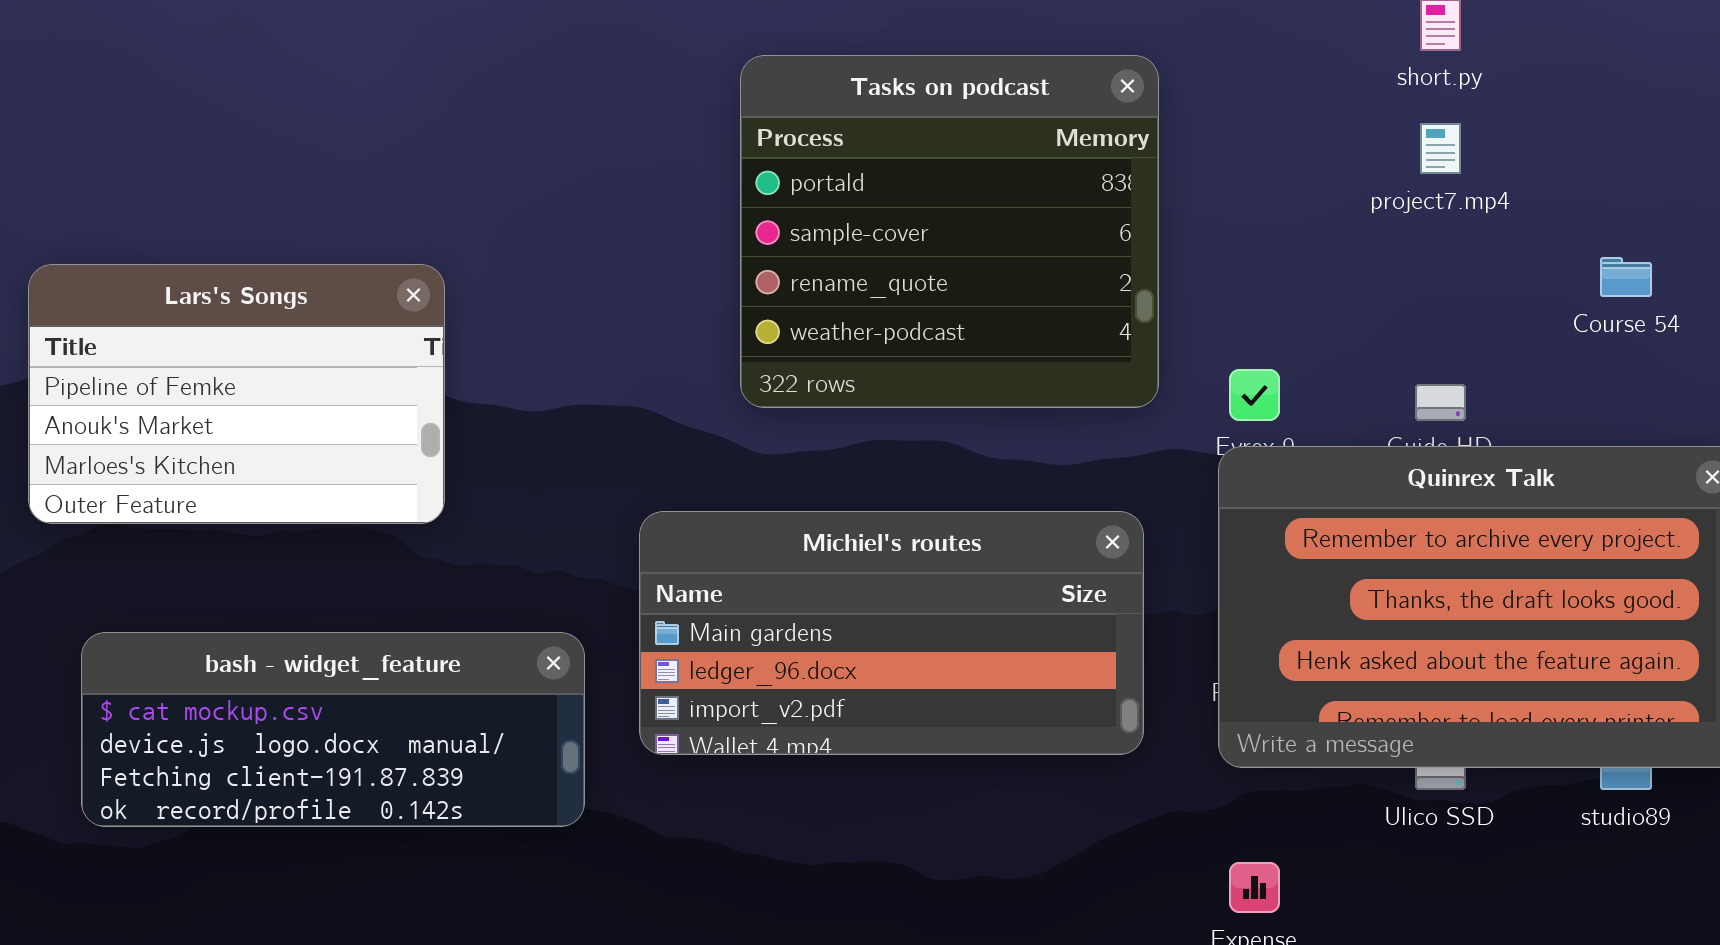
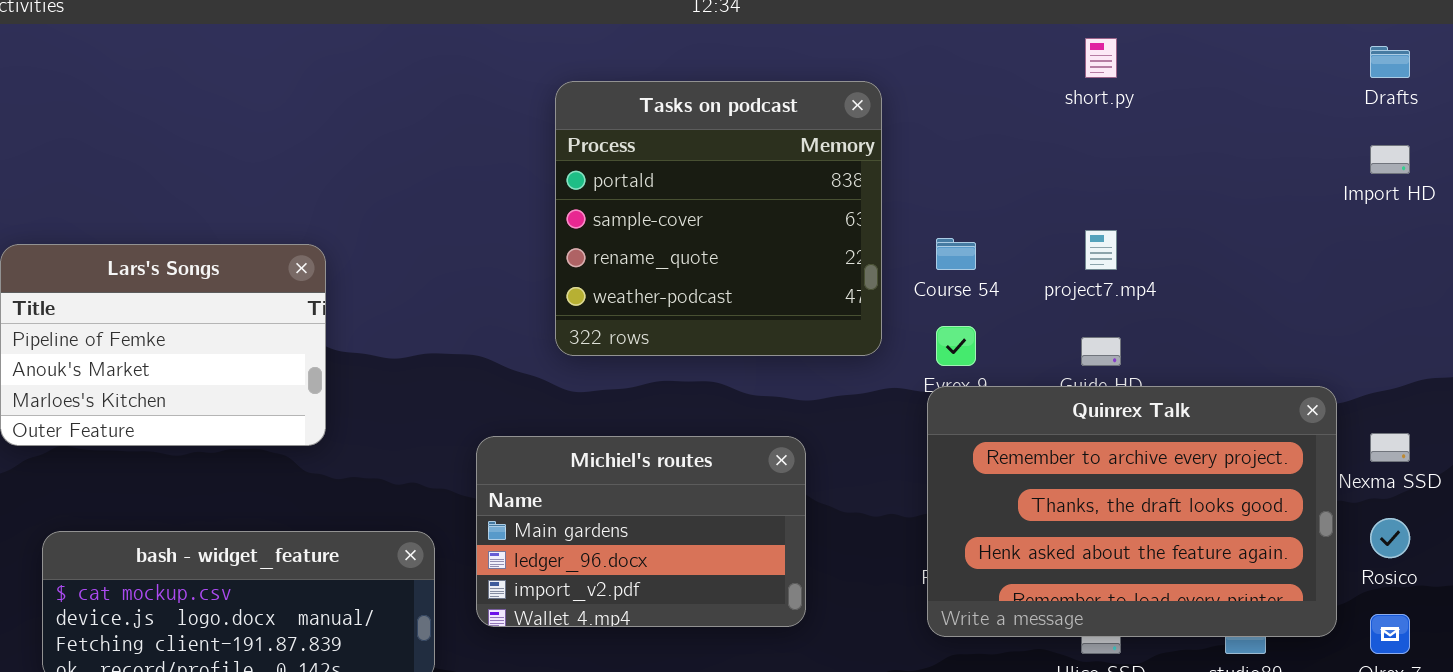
project7.mp4: [1420,123,1461,174] -> [1085,230,1117,270], moved
Course 54: [1600,257,1652,297] -> [936,238,976,270], moved
Michiel's routes: [639,511,1144,755] -> [476,436,806,627], resized

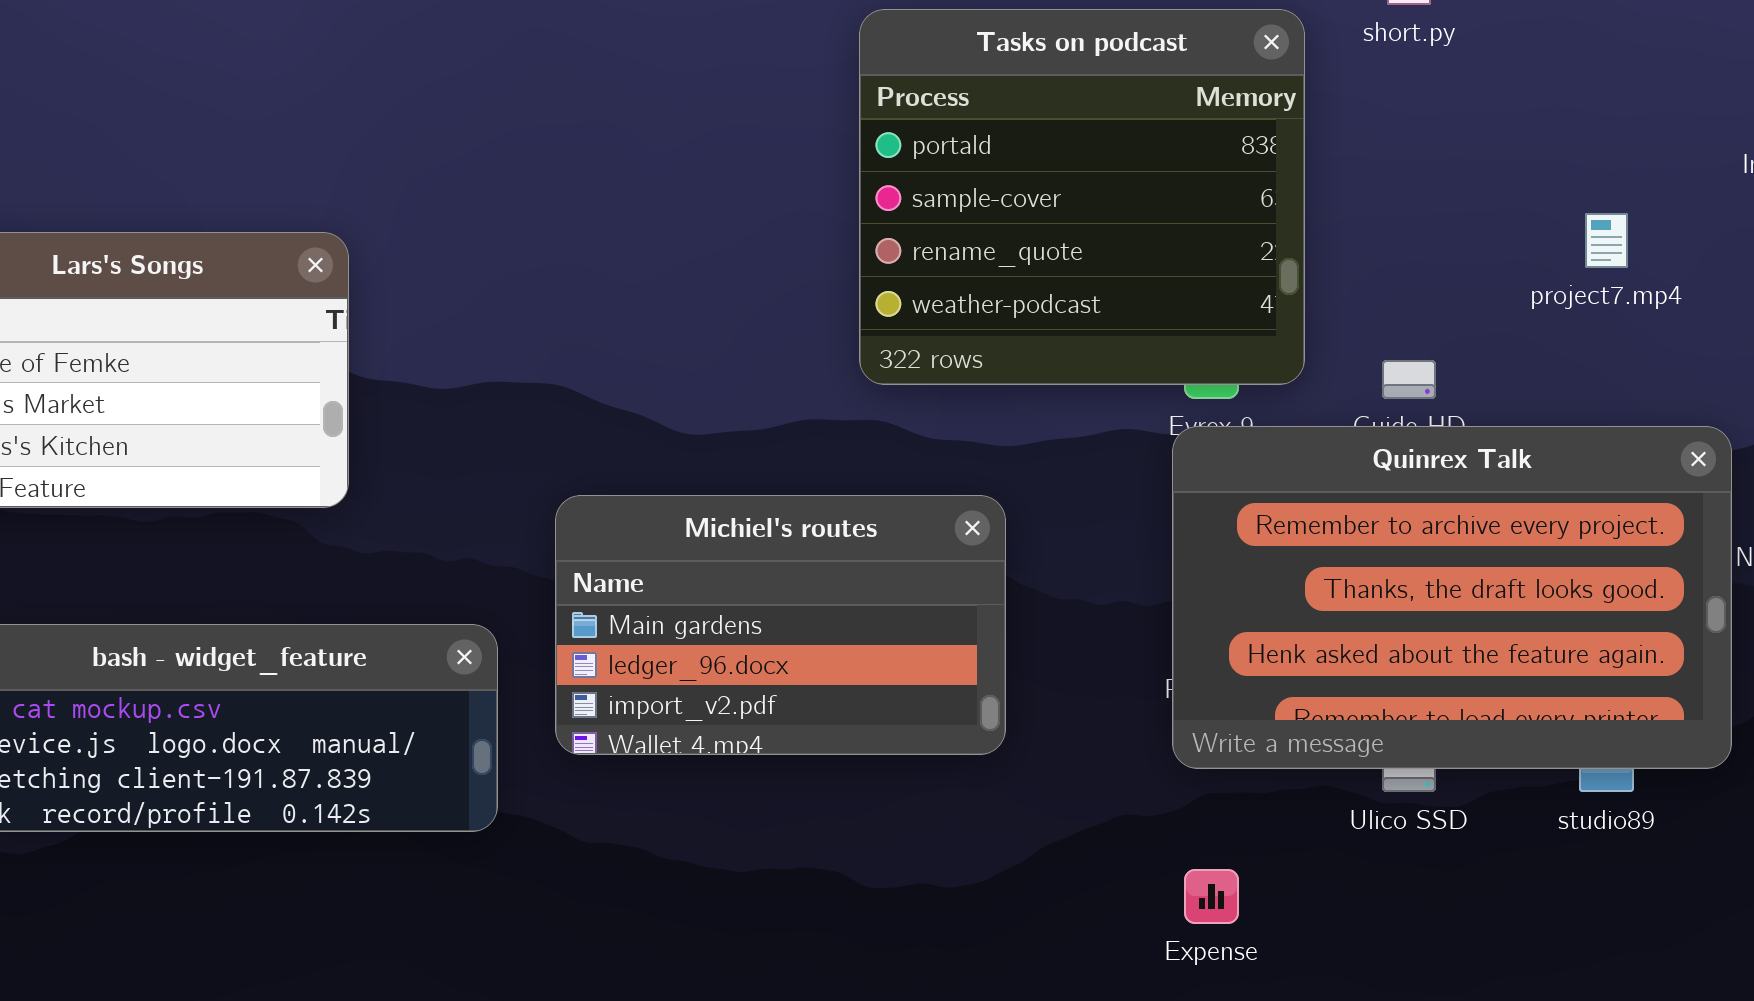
Tasks on podcast: [555,81,882,356] -> [859,9,1305,385], moved
project7.mp4: [1085,230,1117,270] -> [1585,213,1628,268], moved

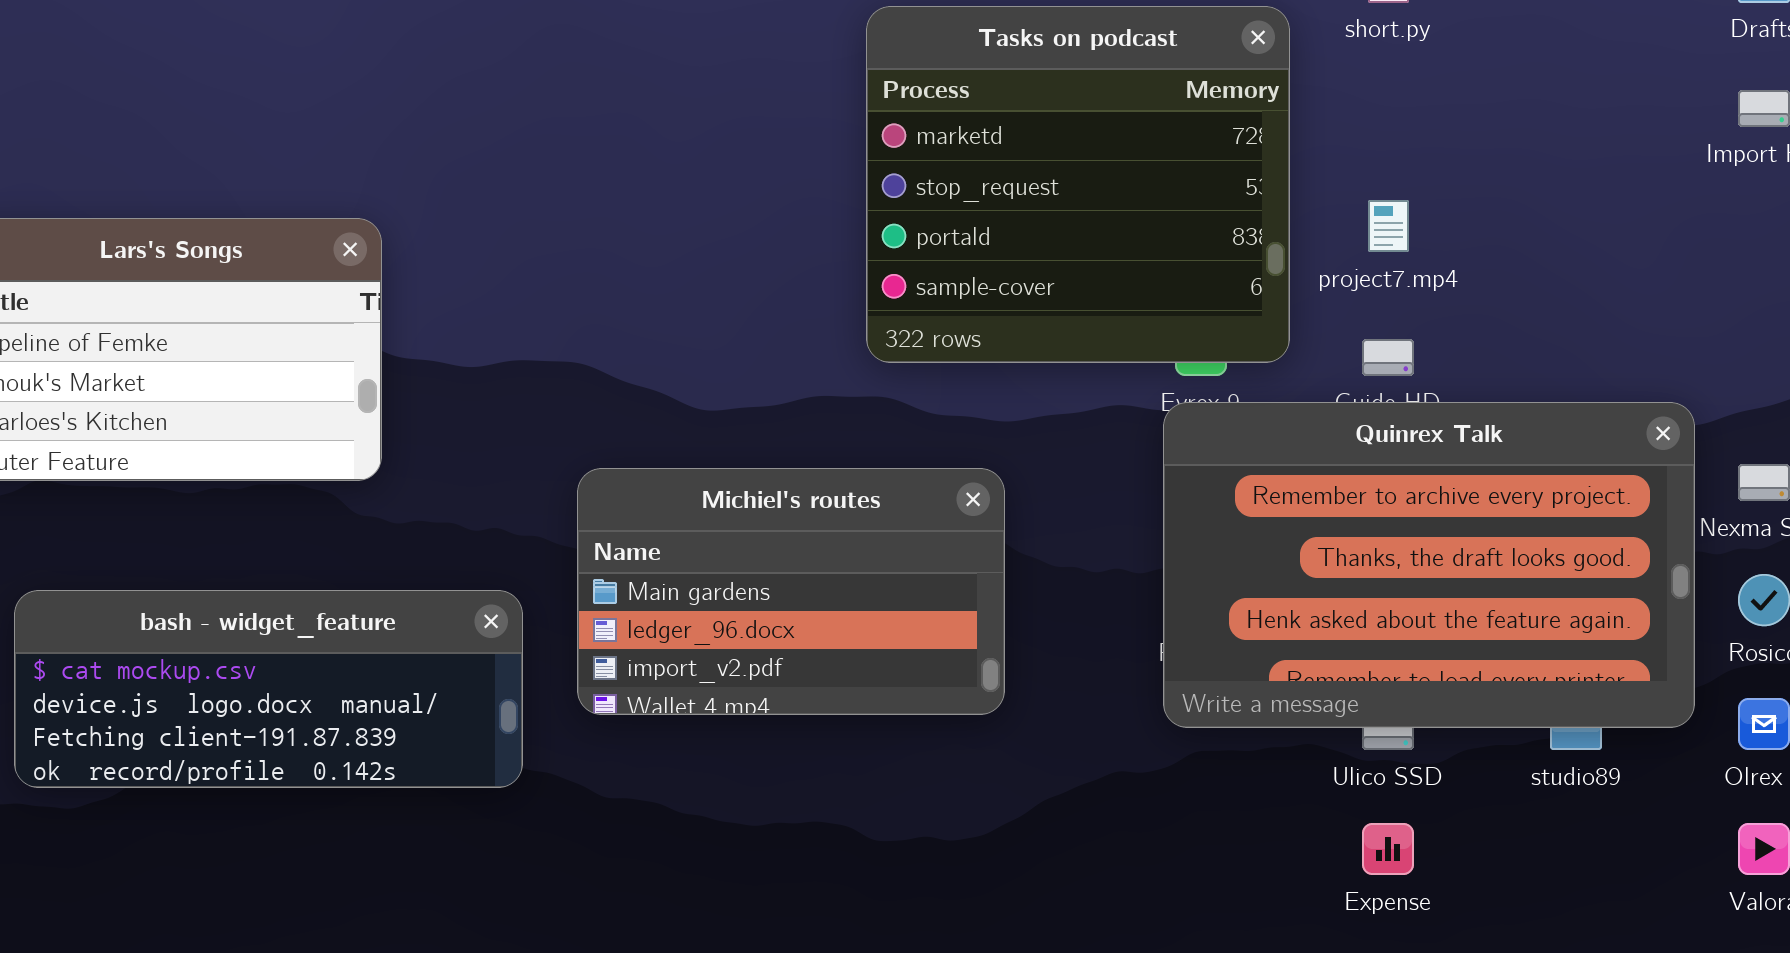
Tasks on podcast: [859,9,1305,385] -> [866,6,1290,363], scrolled up 2 rows
project7.mp4: [1585,213,1628,268] -> [1368,200,1409,252], moved
Expense: [1184,869,1239,924] -> [1362,823,1414,875], moved

